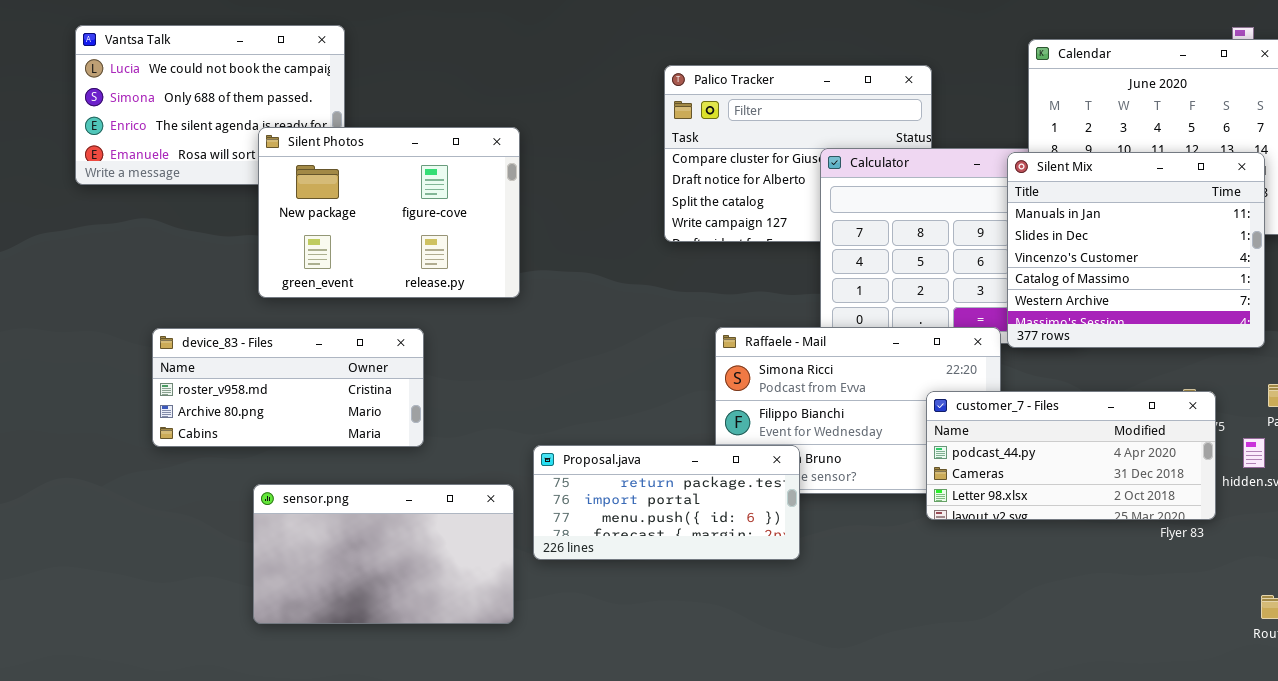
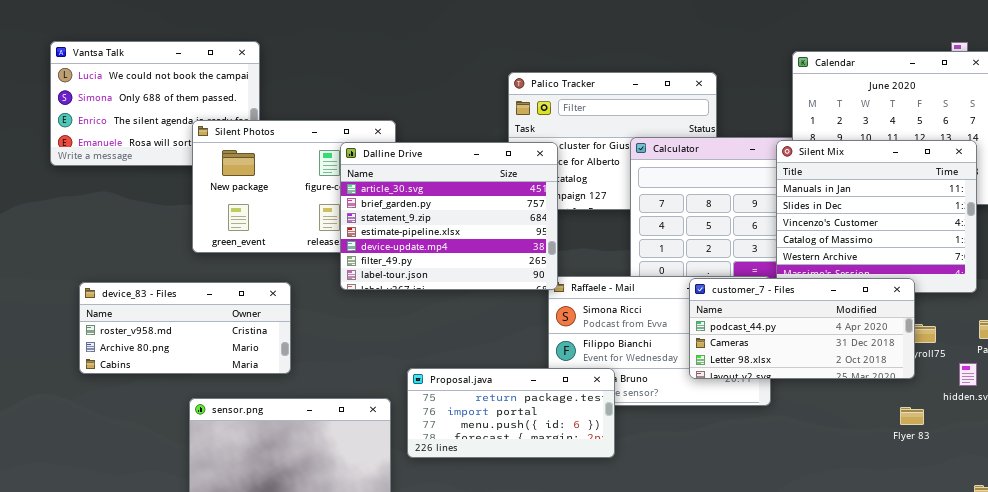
Dalline Drive: none -> [340,142,558,290], opened
device_83 - Files: [152,328,424,447] -> [79,282,291,374], moved
customer_7 - Files: [926,391,1216,520] -> [689,278,915,379], moved

